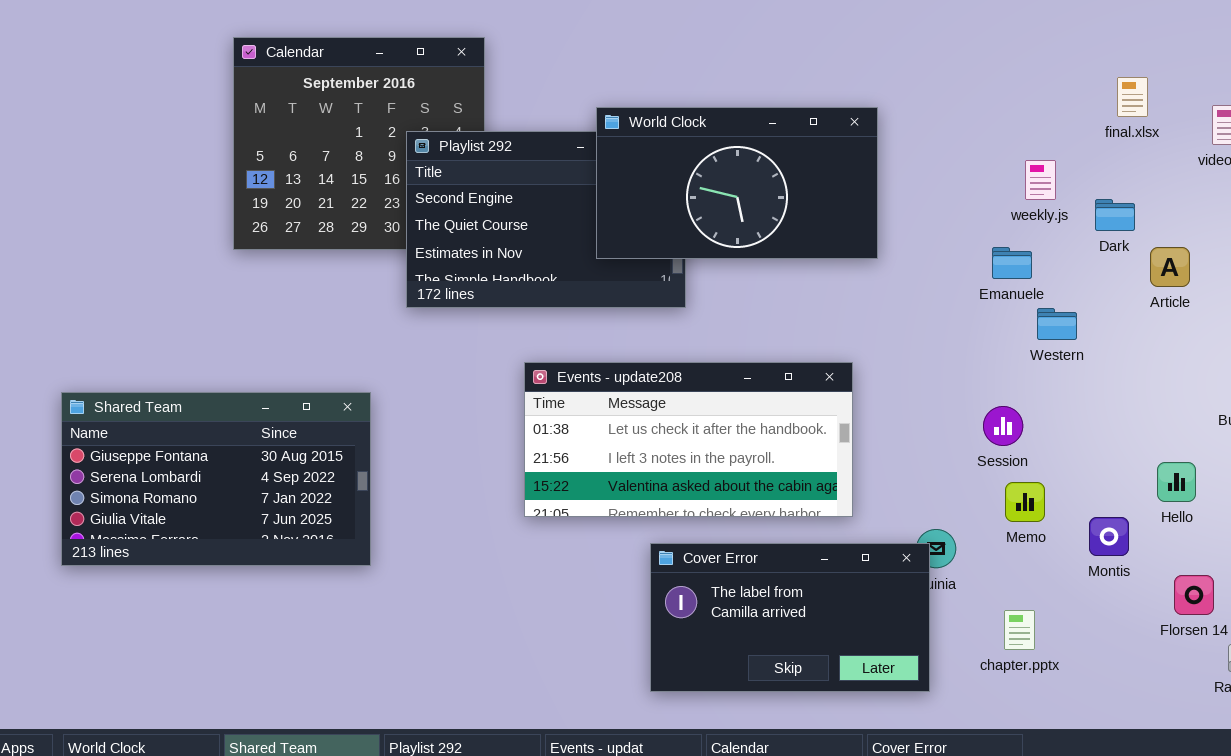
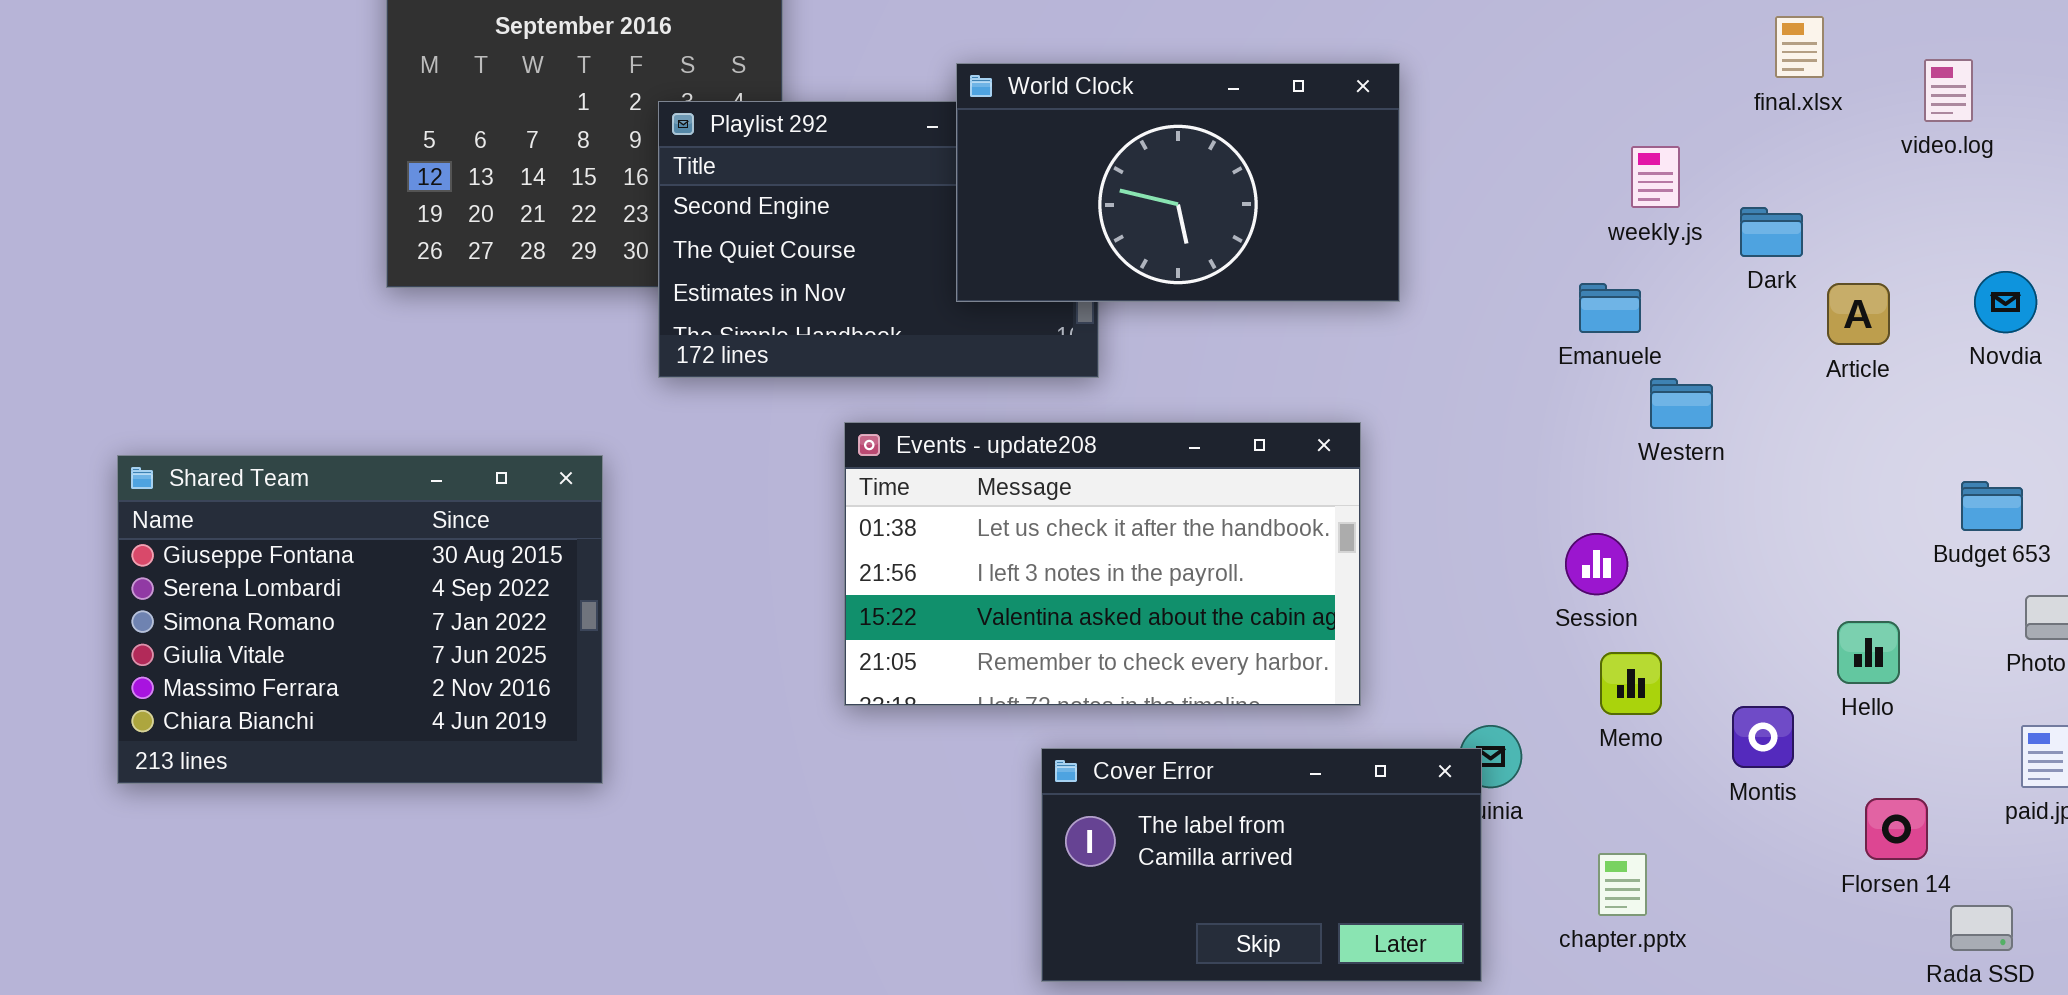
Events - update208: [524,362,853,517] -> [844,422,1361,706], resized
Shared Team: [61,392,371,566] -> [117,455,603,784], resized

